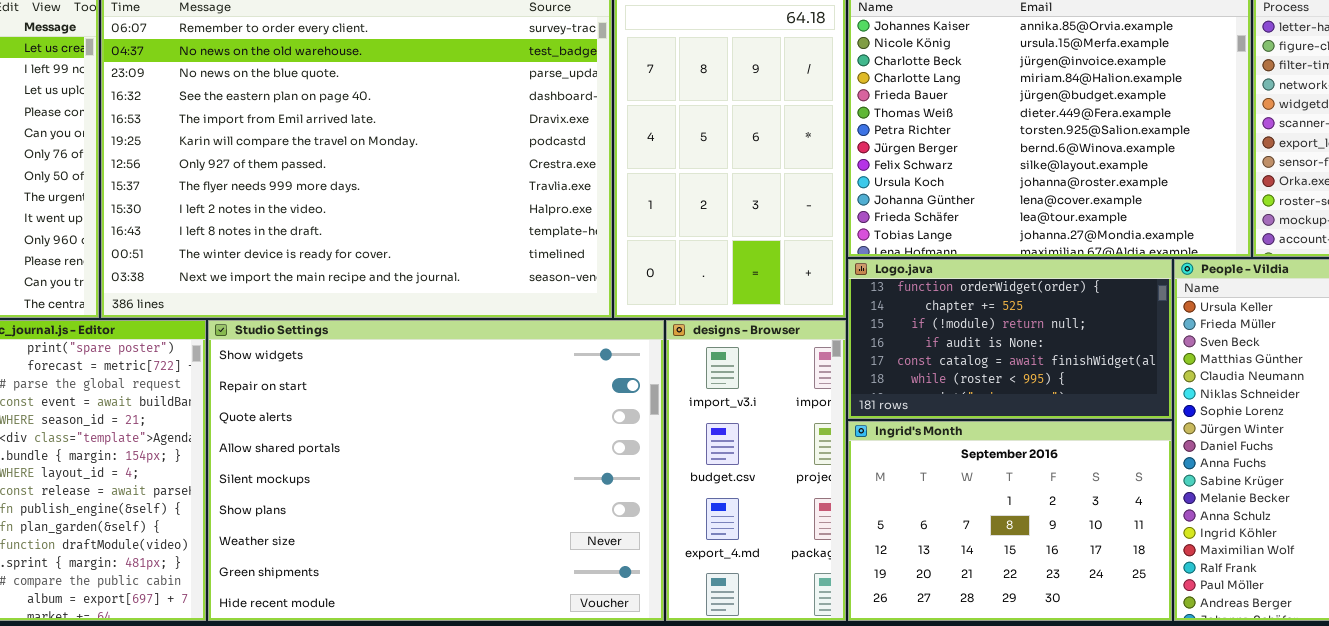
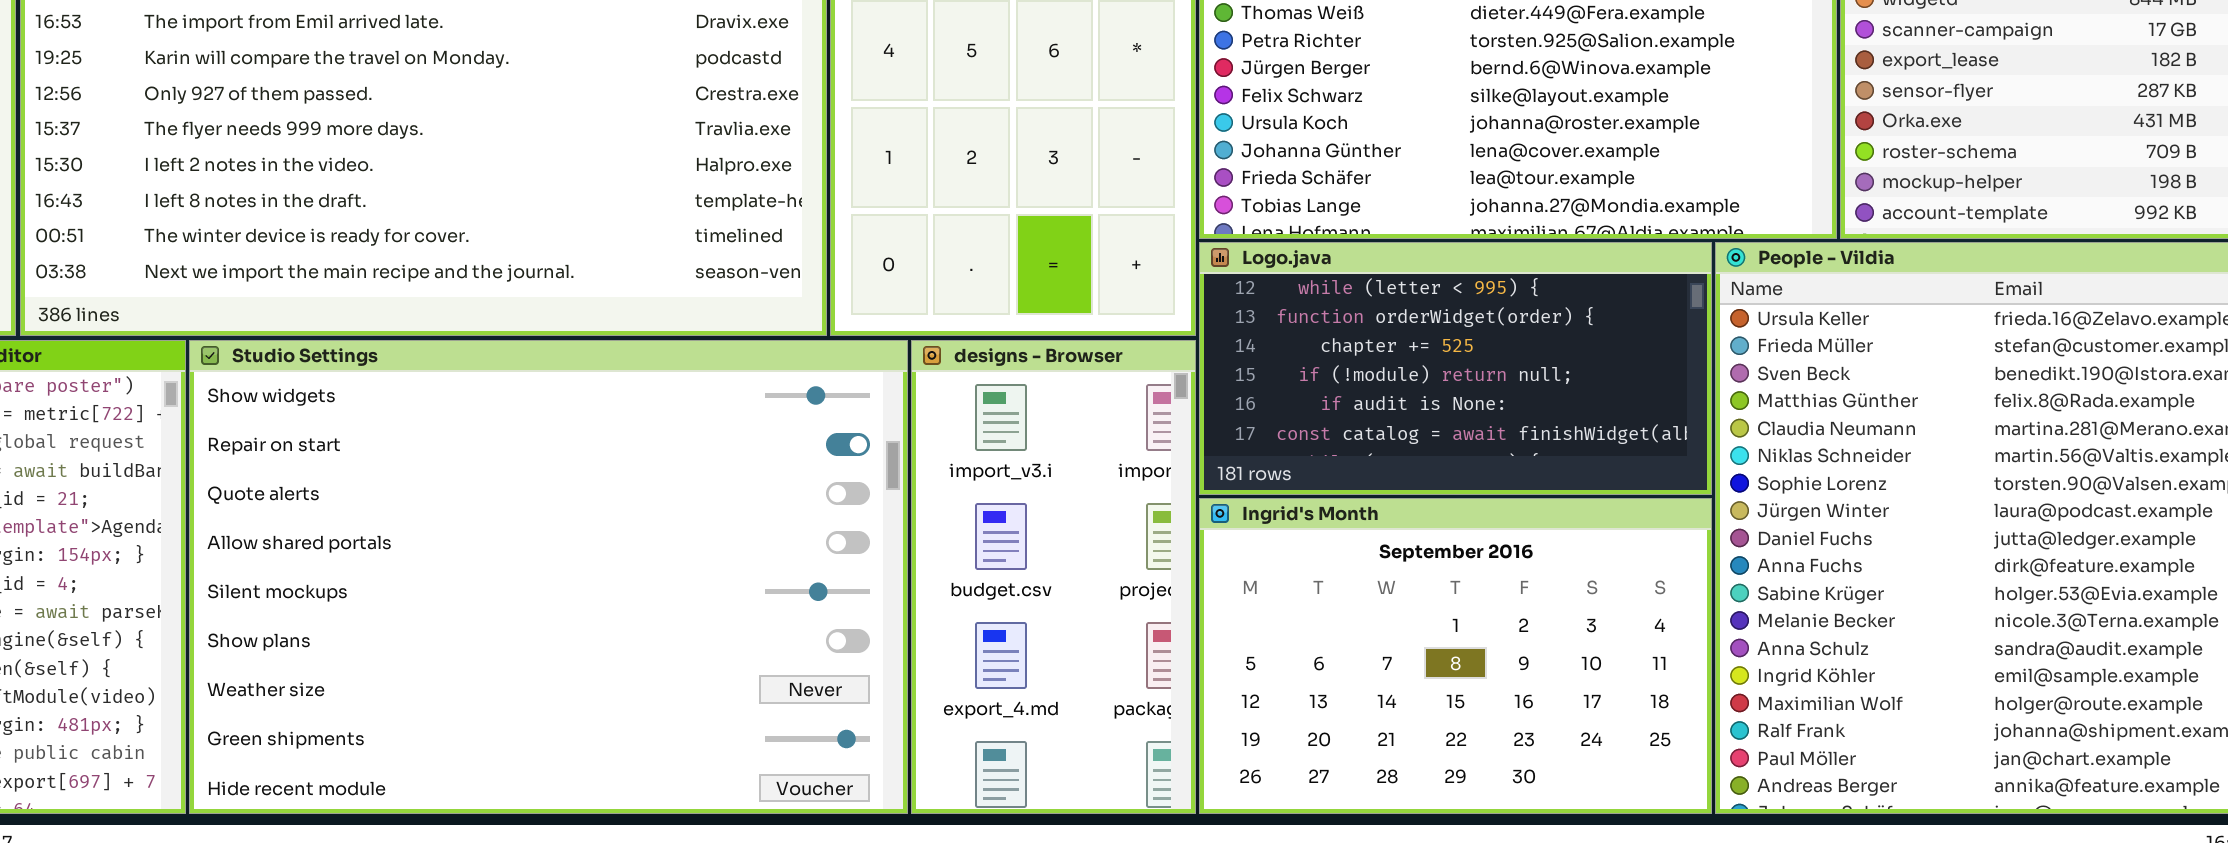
Logo.java: [848,259,1172,419] -> [1199,242,1712,495], scrolled up 1 row

